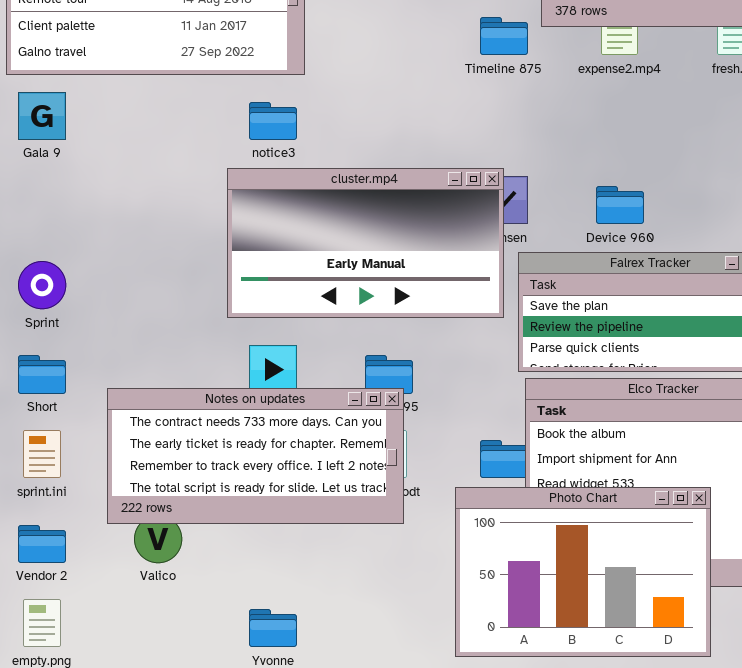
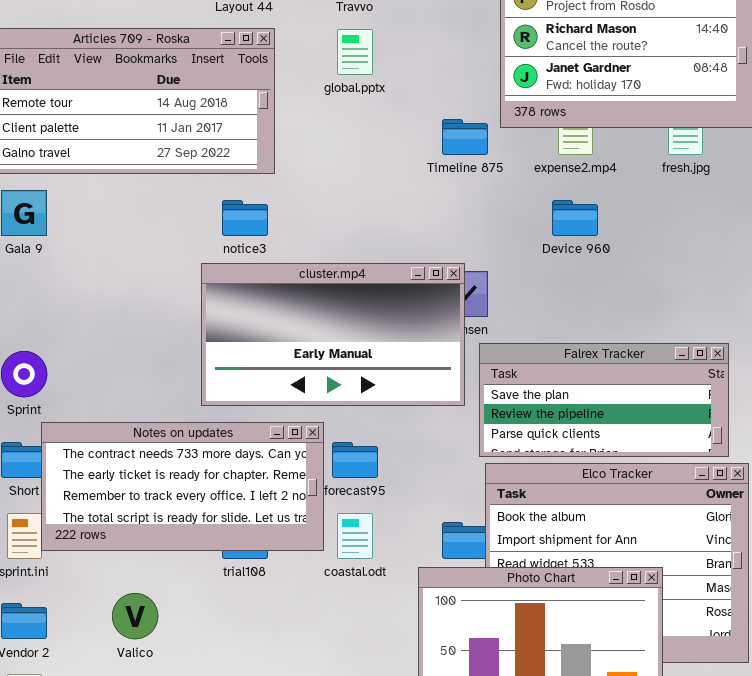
Device 960: [596,186,644,224] -> [552,200,598,236], moved
Notes on updates: [107,388,404,524] -> [41,422,324,551], moved

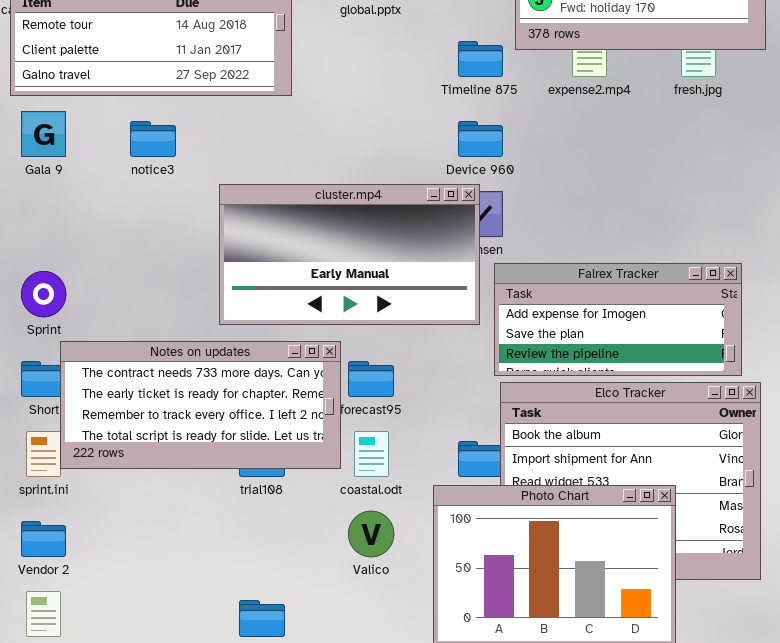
notice3: [222,200,268,236] -> [130,121,176,157], moved
Device 960: [552,200,598,236] -> [458,121,503,157], moved
Falrex Tracker: [479,343,729,457] -> [494,263,742,376], scrolled up 1 row
Valico: [112,593,158,639] -> [348,511,394,557], moved

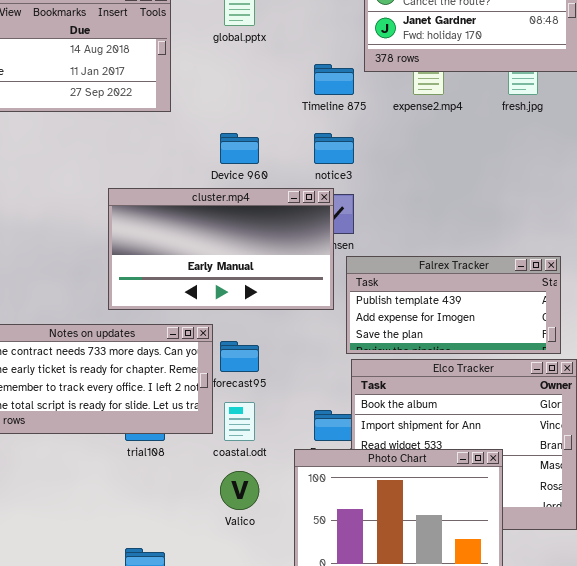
notice3: [130,121,176,157] -> [314,133,354,164], moved
Device 960: [458,121,503,157] -> [220,133,259,164], moved
Falrex Tracker: [494,263,742,376] -> [346,256,561,354], scrolled up 1 row

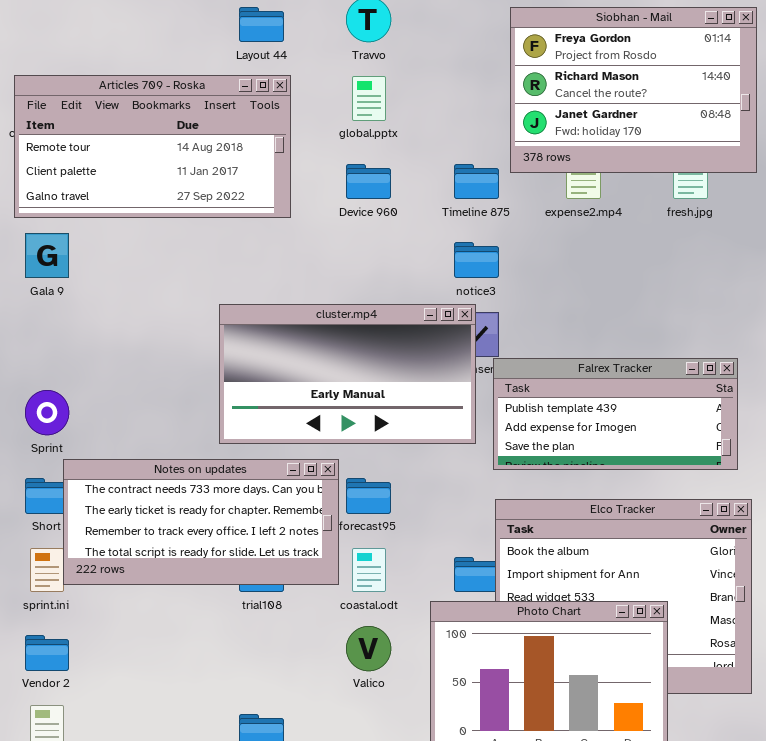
Device 960: [220,133,259,164] -> [346,164,391,199], moved
Falrex Tracker: [346,256,561,354] -> [493,358,738,470], moved

